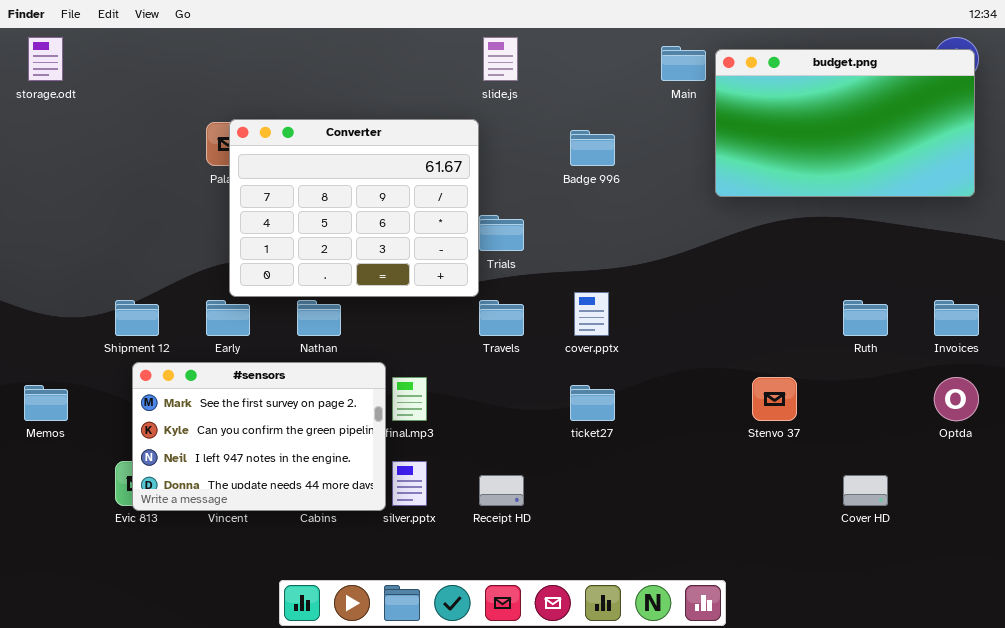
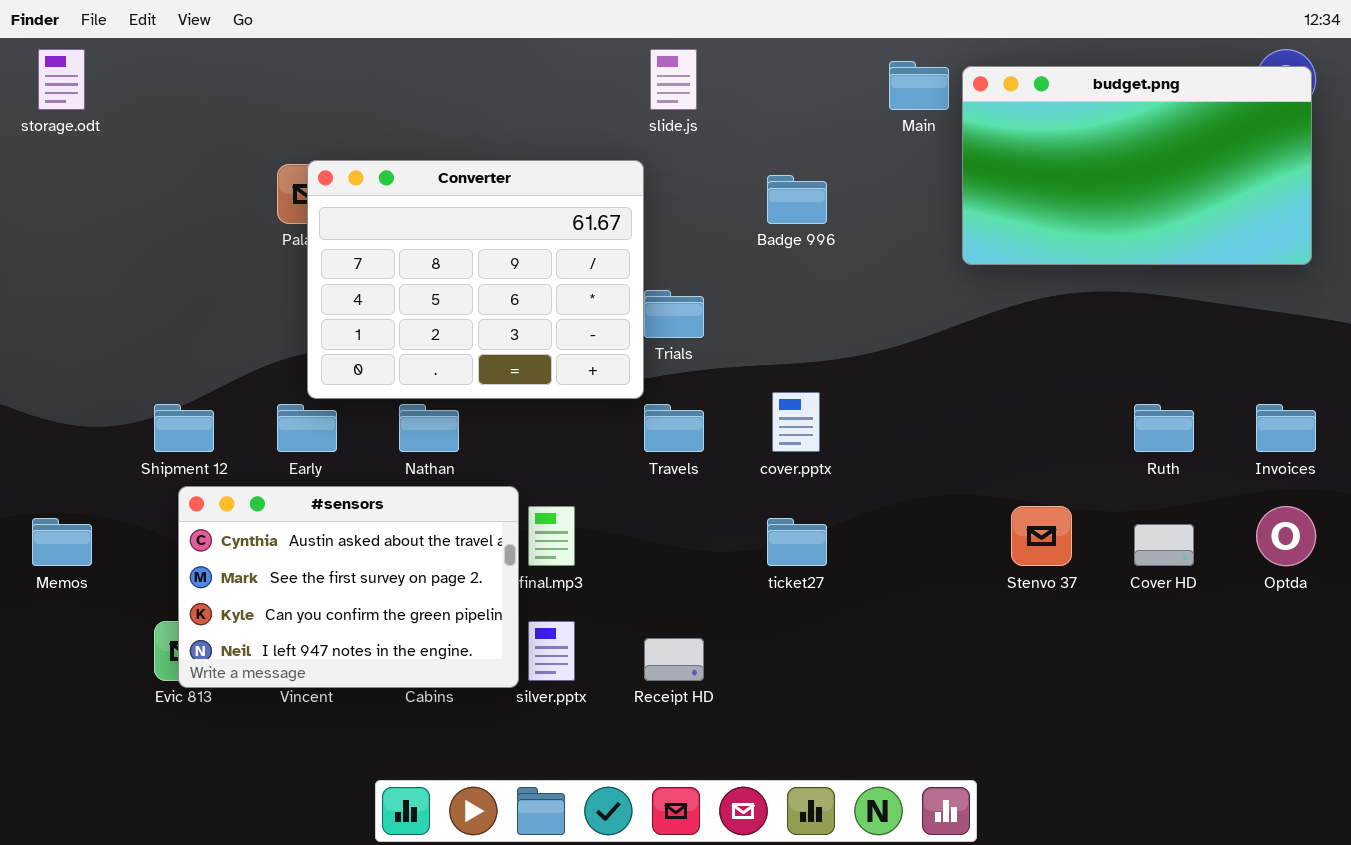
#sensors: [132,362,386,511] -> [178,486,519,688], scrolled up 1 row
Cover HD: [843,475,888,506] -> [1134,524,1194,566], moved

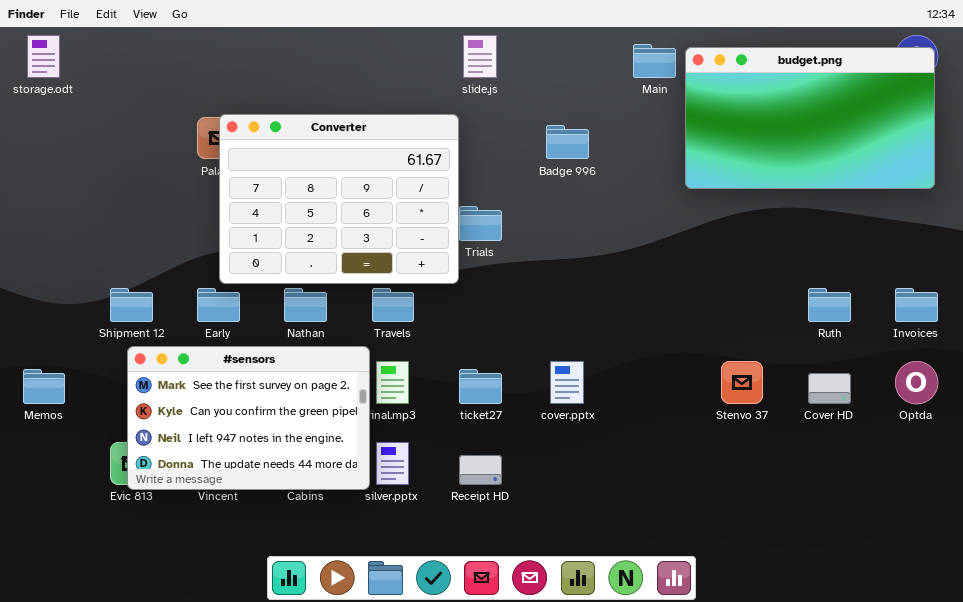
cover.pptx: [772,392,820,452] -> [550,361,584,404], moved
Travels: [644,404,704,452] -> [372,288,414,322], moved
#sensors: [178,486,519,688] -> [127,346,370,490], scrolled down 1 row
ticket27: [767,518,827,566] -> [459,369,502,404], moved

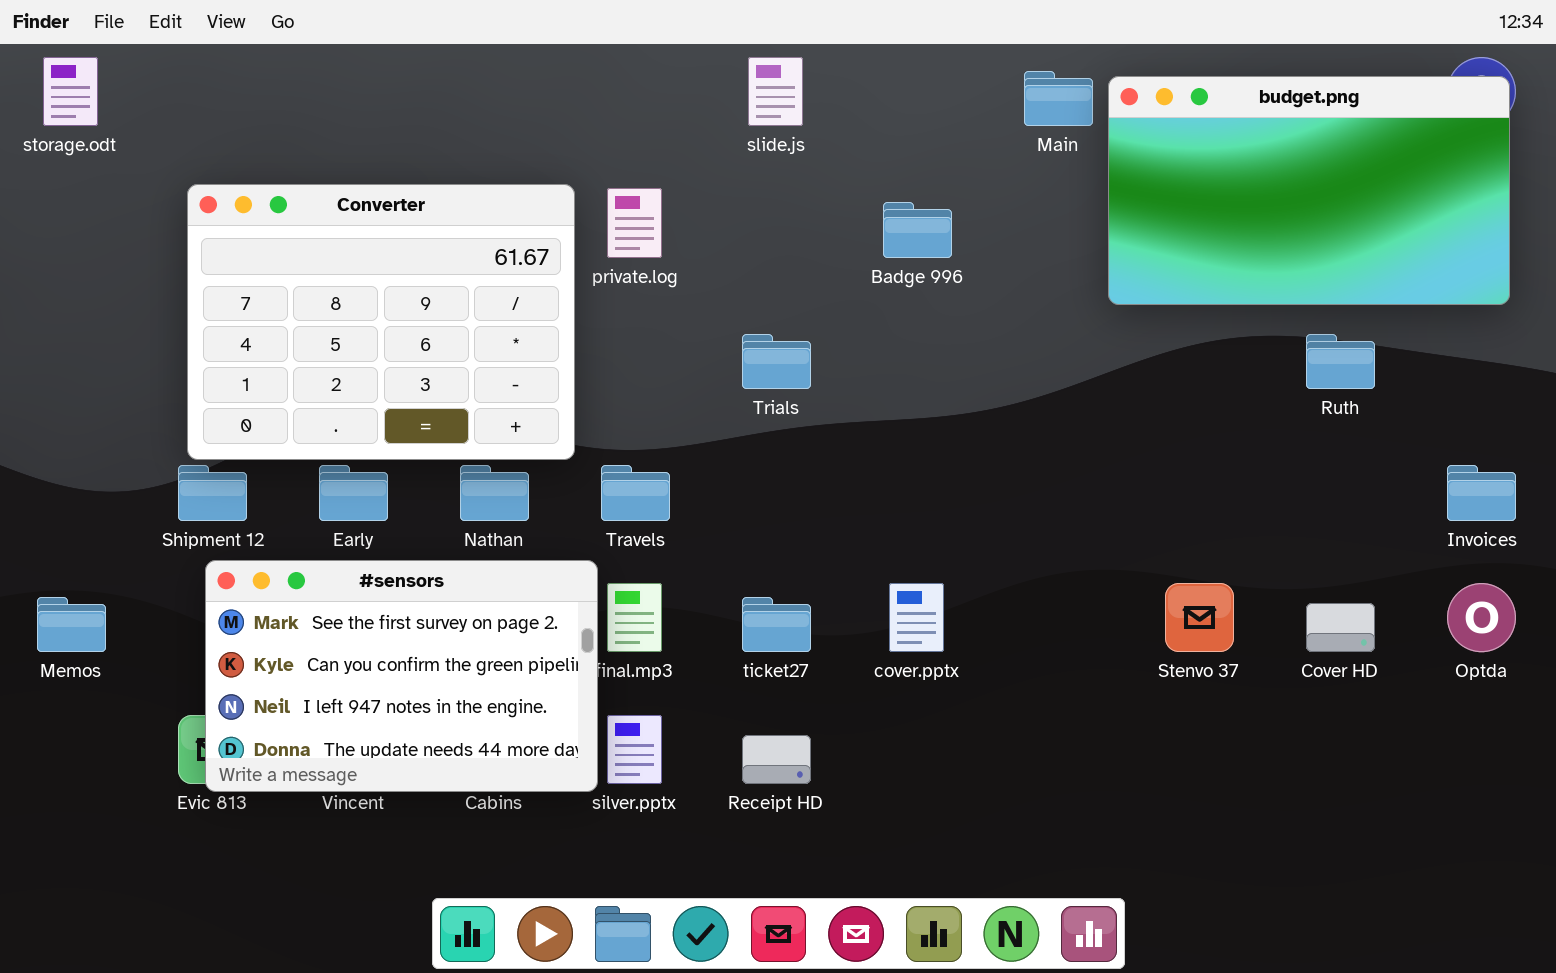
Converter: [219,114,459,284] -> [187,184,575,460], moved
Ruth: [808,288,851,322] -> [1306,334,1375,389], moved

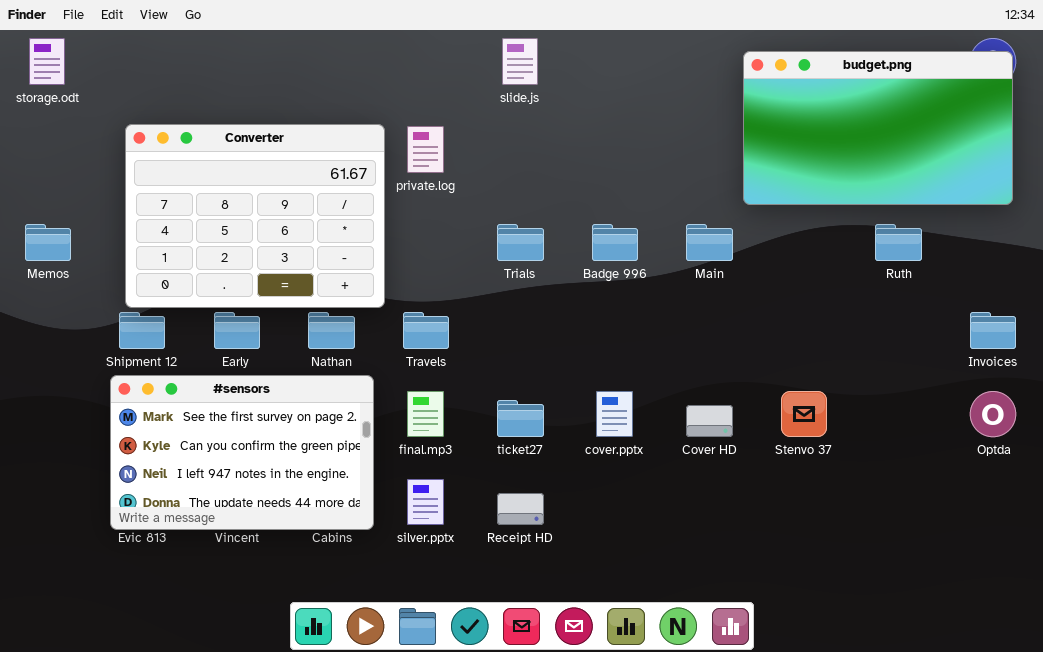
Main: [1024,71,1093,126] -> [686,224,733,261], moved
Badge 996: [883,202,952,258] -> [592,224,638,261], moved
#sensors: [205,560,598,792] -> [110,375,374,530], moved
Memos: [37,597,106,652] -> [25,224,71,261], moved
Cover HD: [1306,603,1375,652] -> [686,405,733,437], moved

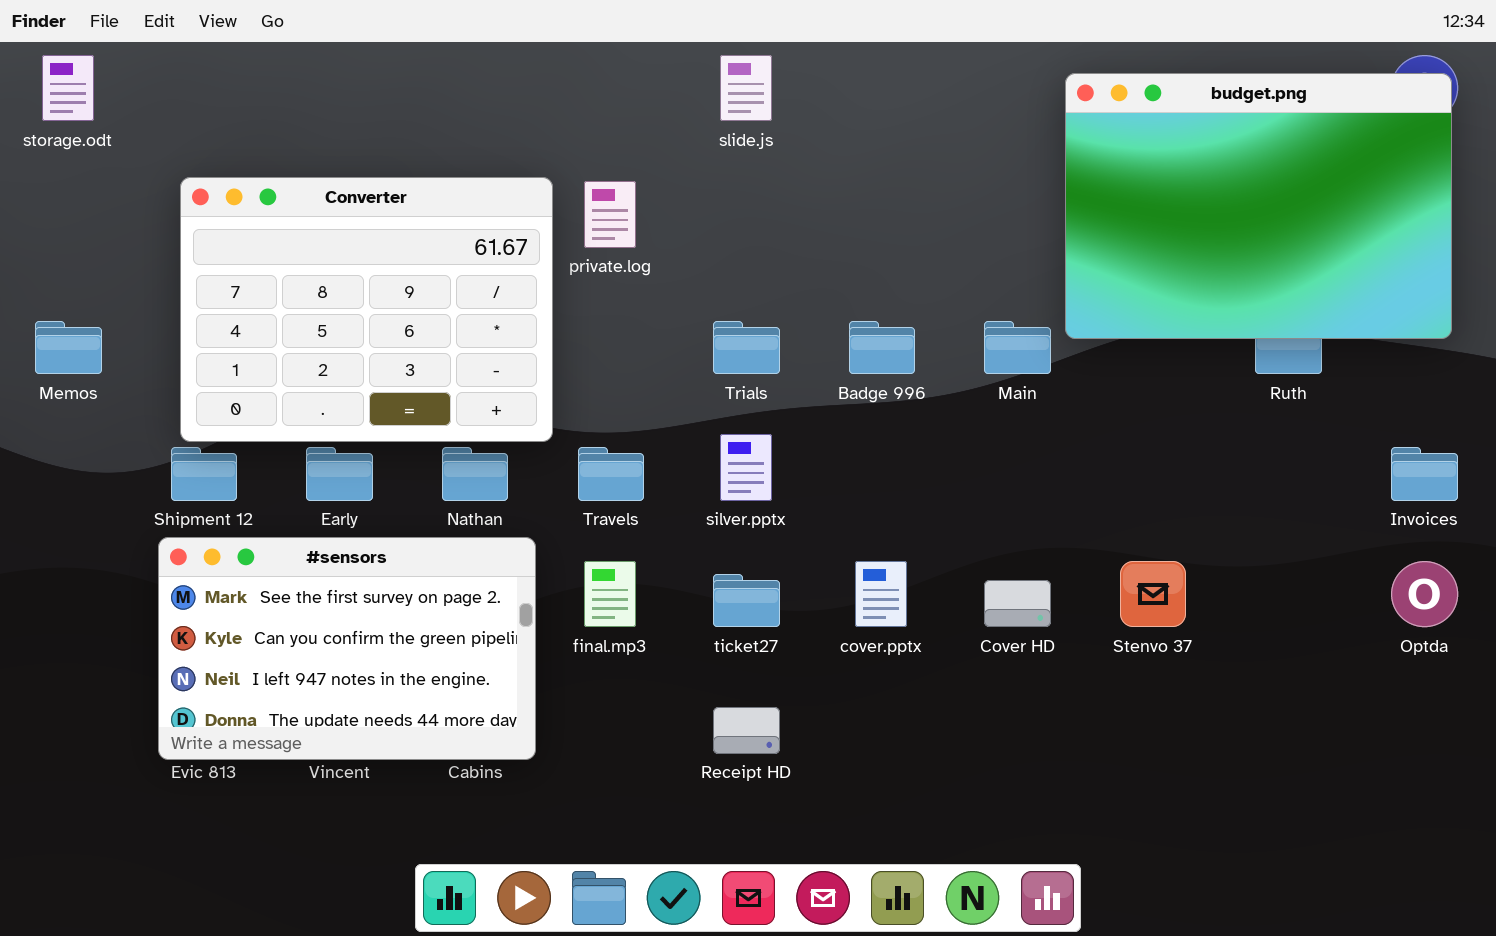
budget.png: [743,51,1013,205] -> [1065,73,1452,339], resized
silver.pptx: [407,479,444,525] -> [720,434,772,501], moved

